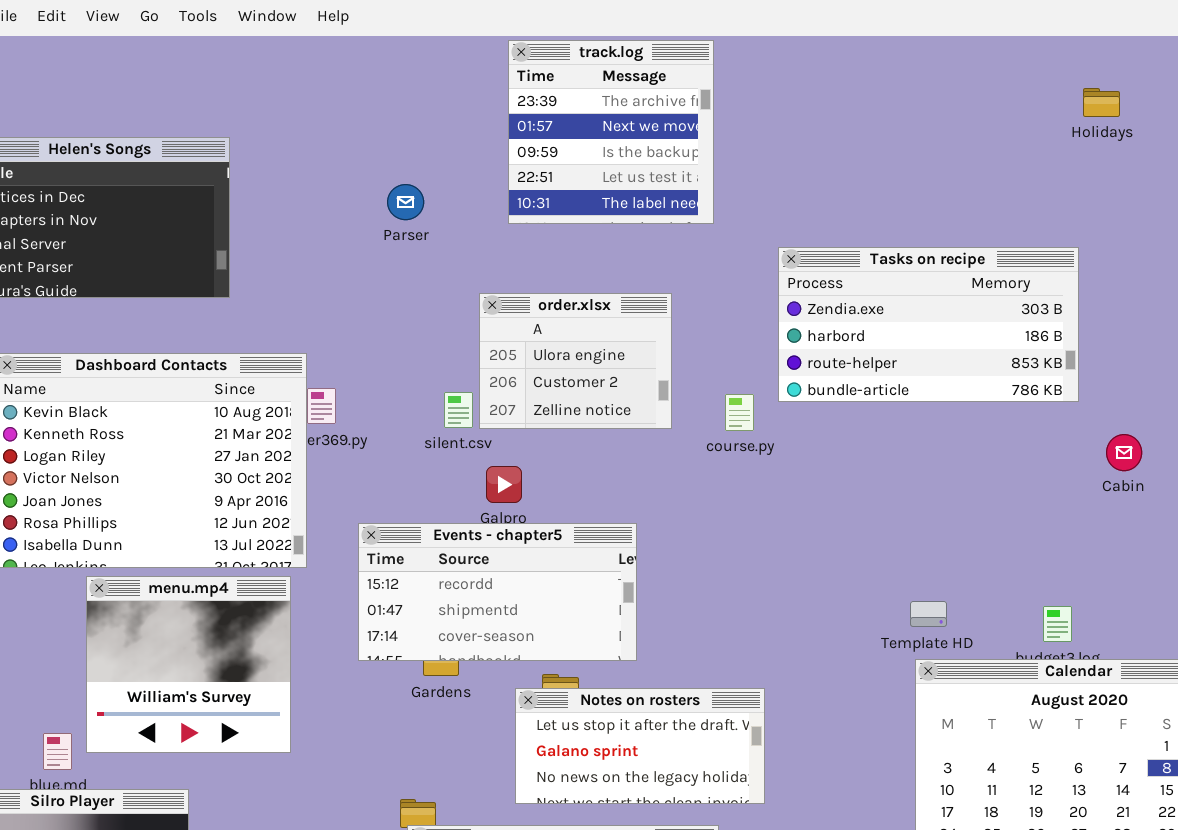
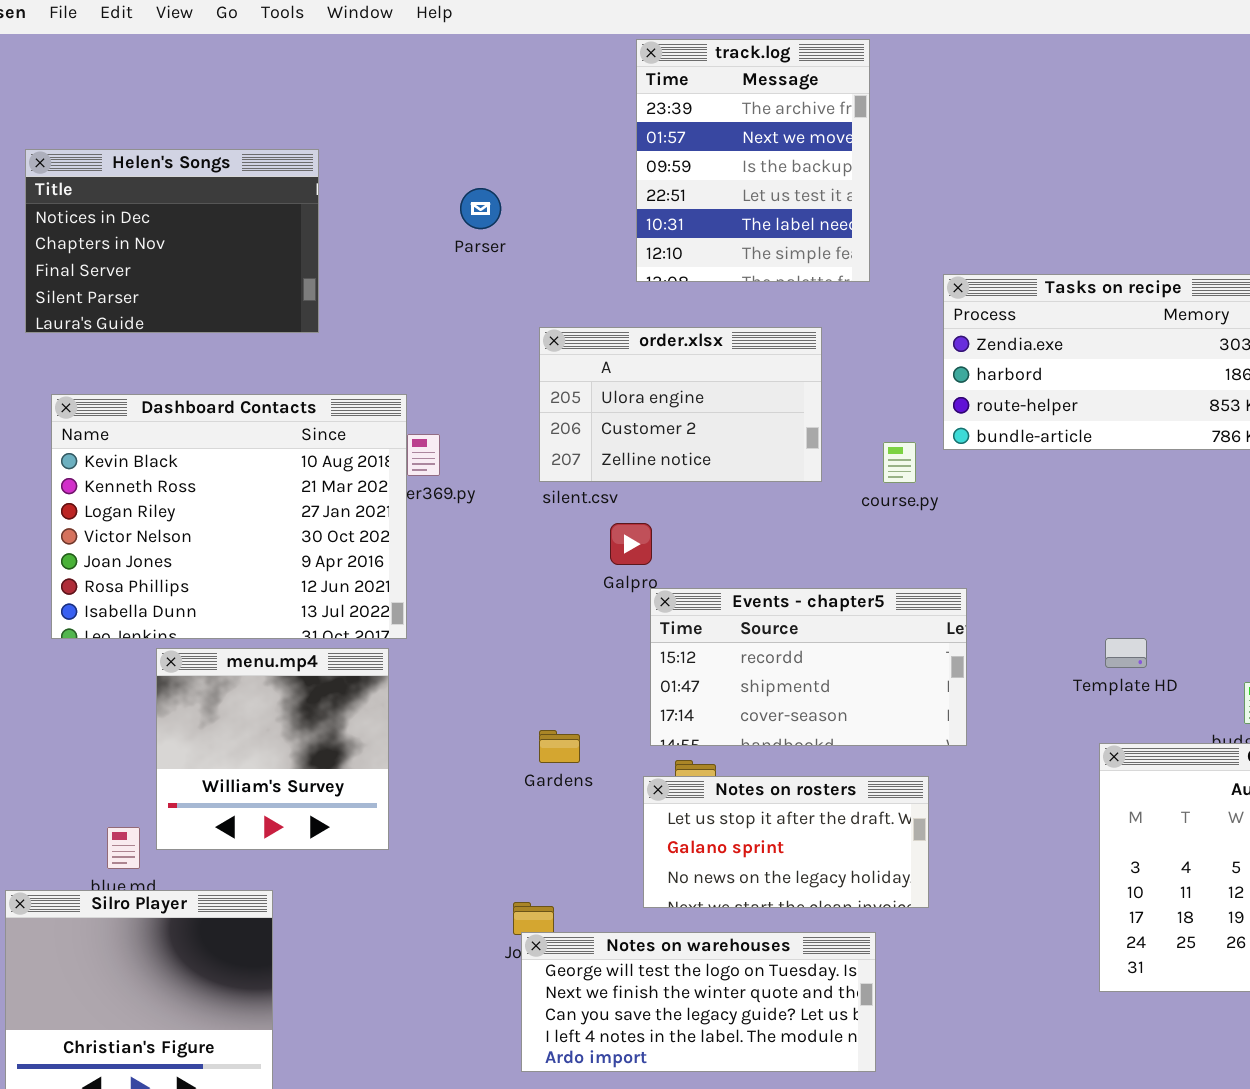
track.log: [508,40,714,224] -> [636,39,870,282], resized
Parser: [387,184,424,220] -> [460,188,501,229], moved
order.xlsx: [479,293,672,429] -> [539,327,822,482], resized
Events - chapter5: [358,523,637,661] -> [650,588,967,746], moved
Template HD: [910,601,947,627] -> [1105,638,1147,668], moved

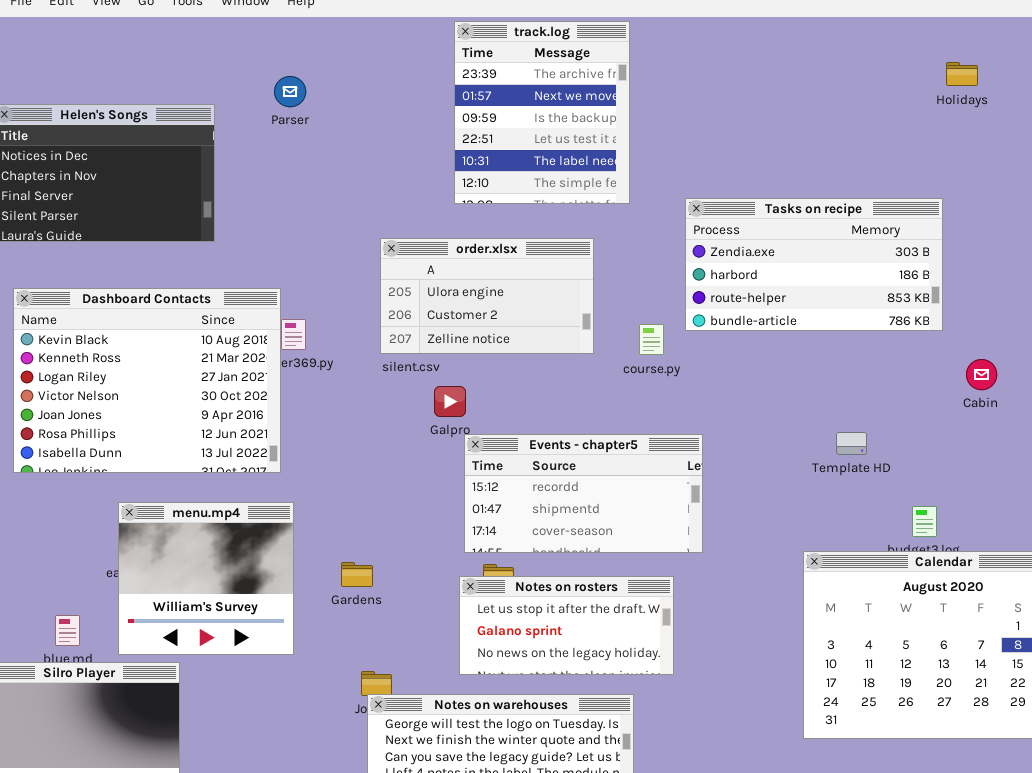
Parser: [460,188,501,229] -> [274,76,306,107], moved
Template HD: [1105,638,1147,668] -> [836,432,867,455], moved
menu.mp4: [156,648,389,850] -> [118,502,294,655], moved
Gardens: [539,730,580,763] -> [341,562,373,587], moved

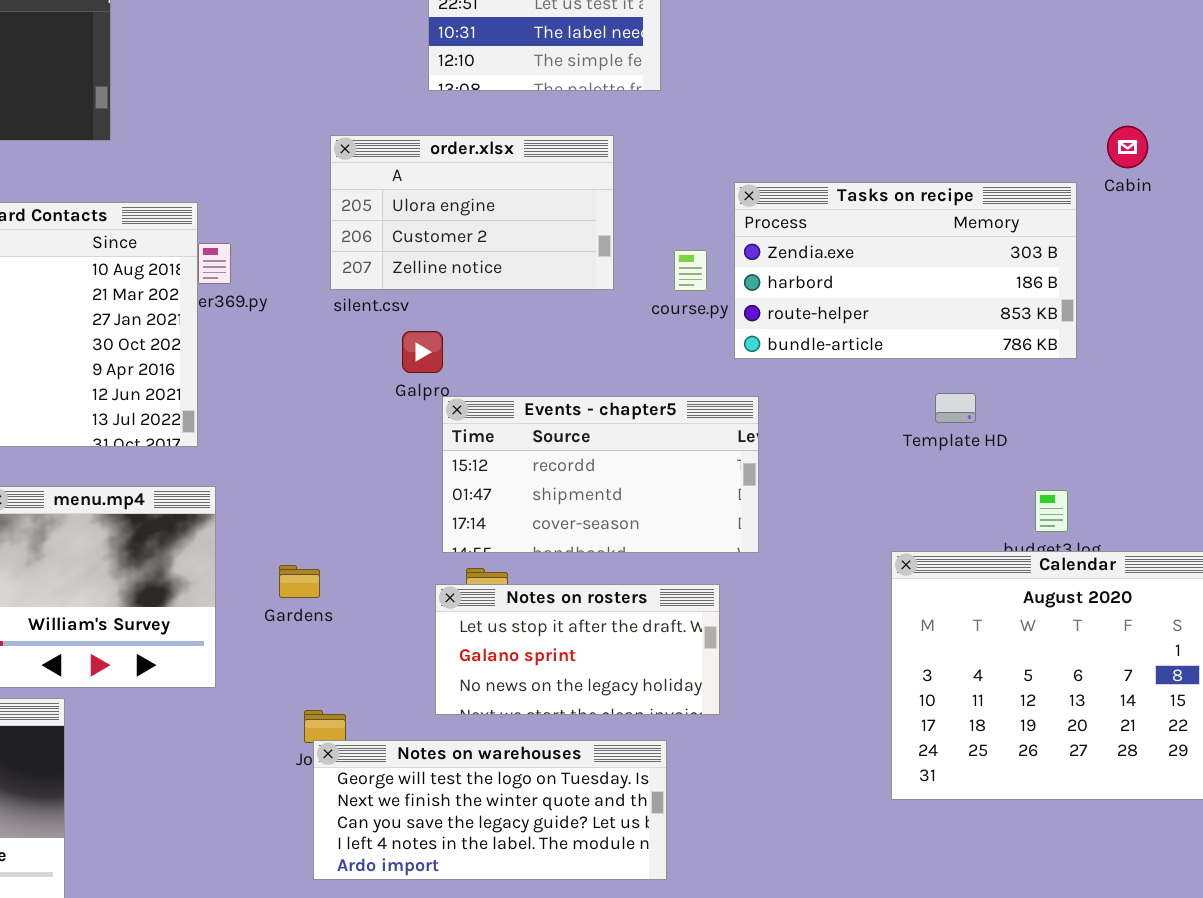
Tasks on recipe: [685,198,943,331] -> [734,182,1077,359], moved
Cabin: [966,359,997,390] -> [1107,126,1148,168], moved

